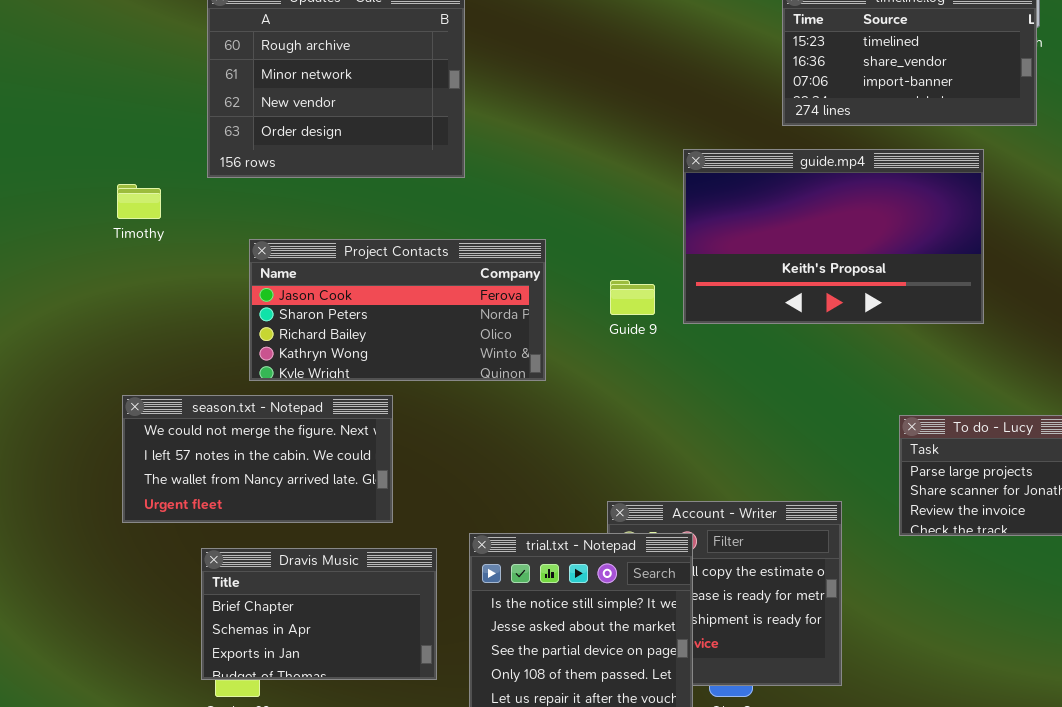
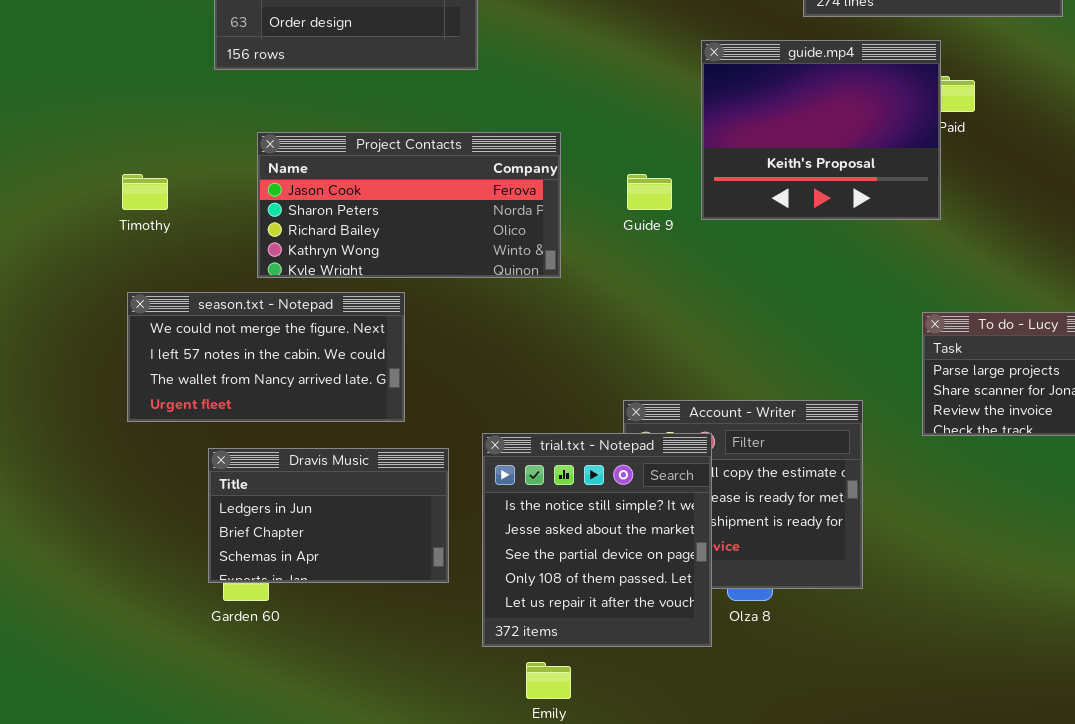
guide.mp4: [683,149,984,324] -> [701,40,941,220], resized
Timothy: [117,184,161,219] -> [122,174,168,210], moved
Dravis Music: [201,548,437,680] -> [208,448,449,583], scrolled up 1 row

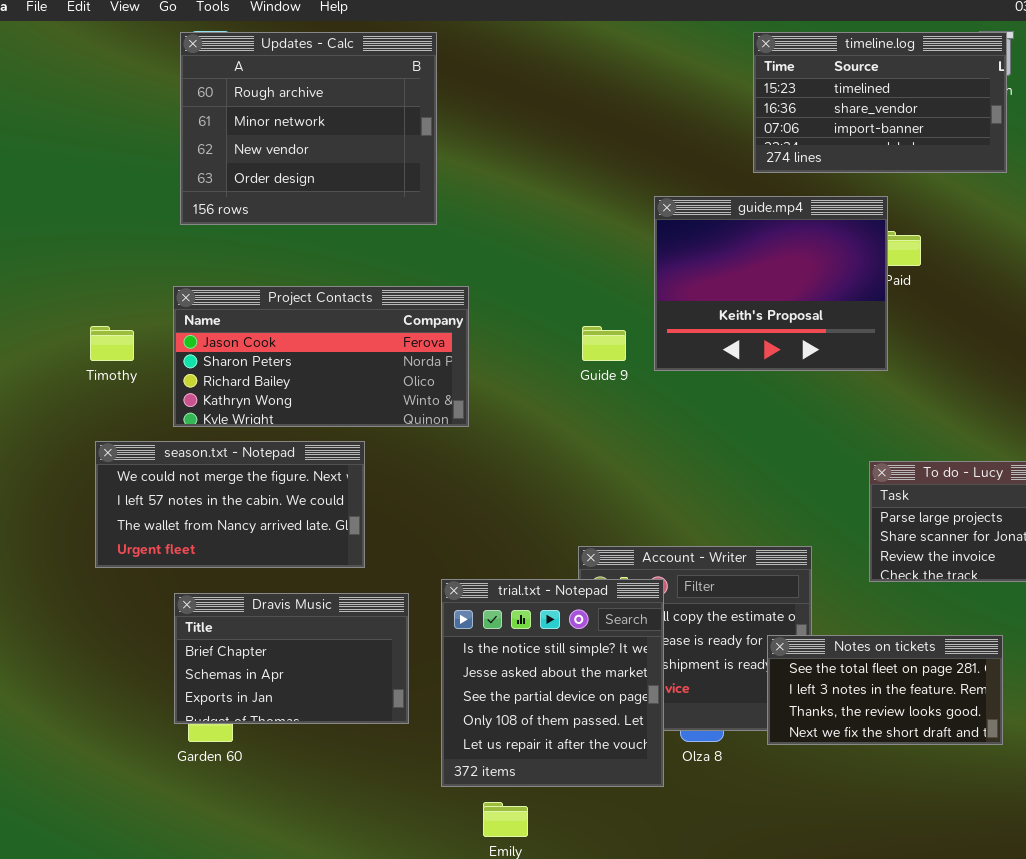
Project Contacts: [257,132,561,278] -> [173,286,469,427], moved
Dravis Music: [208,448,449,583] -> [174,593,409,724], scrolled down 1 row
Notes on tickets: none -> [767,635,1003,745], opened

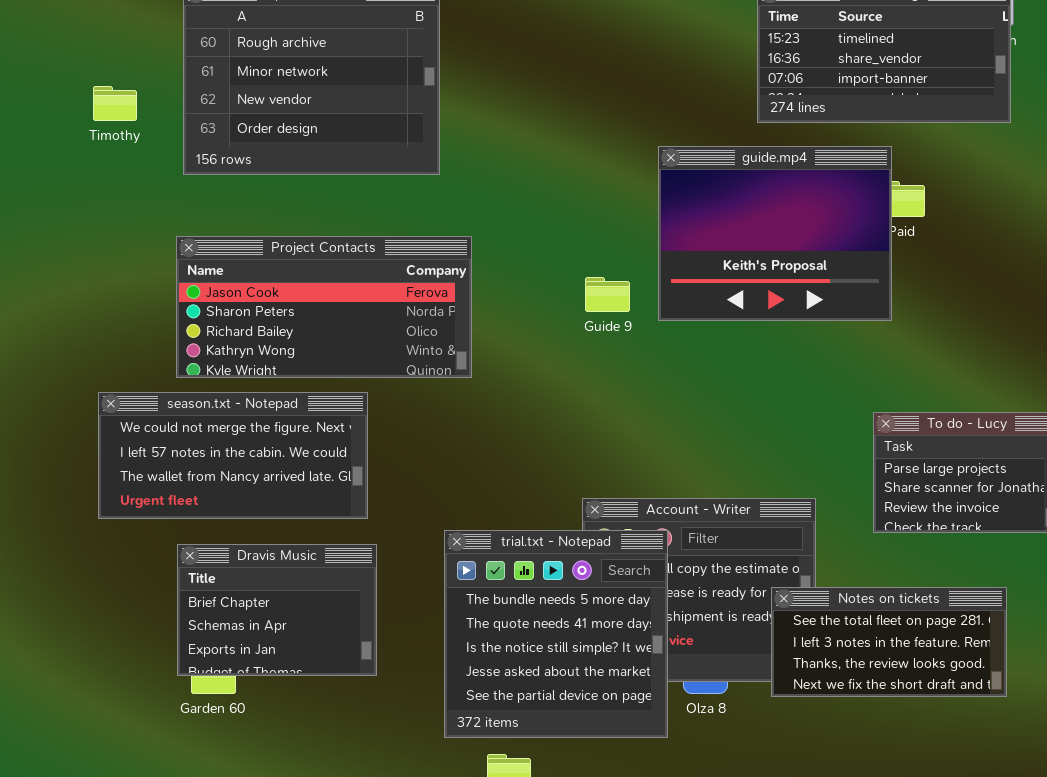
Timothy: [90,326,134,361] -> [93,86,137,121], moved
trial.txt - Notepad: [441,579,664,787] -> [444,530,668,738], scrolled up 2 rows
Dravis Music: [174,593,409,724] -> [177,544,377,676], resized

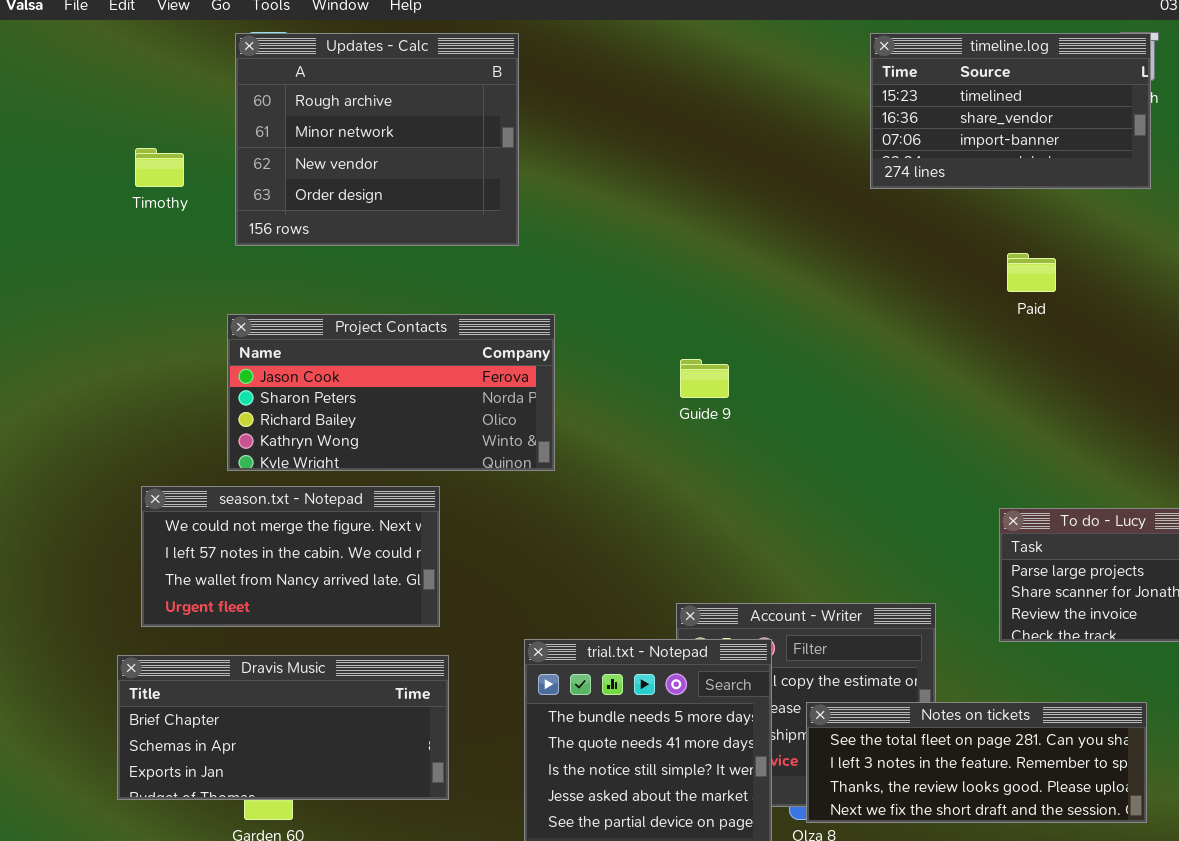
guide.mp4: [658,146,892,321] -> none, closed
Dravis Music: [177,544,377,676] -> [117,655,449,800], resized
Notes on tickets: [771,587,1007,697] -> [806,702,1147,823], resized

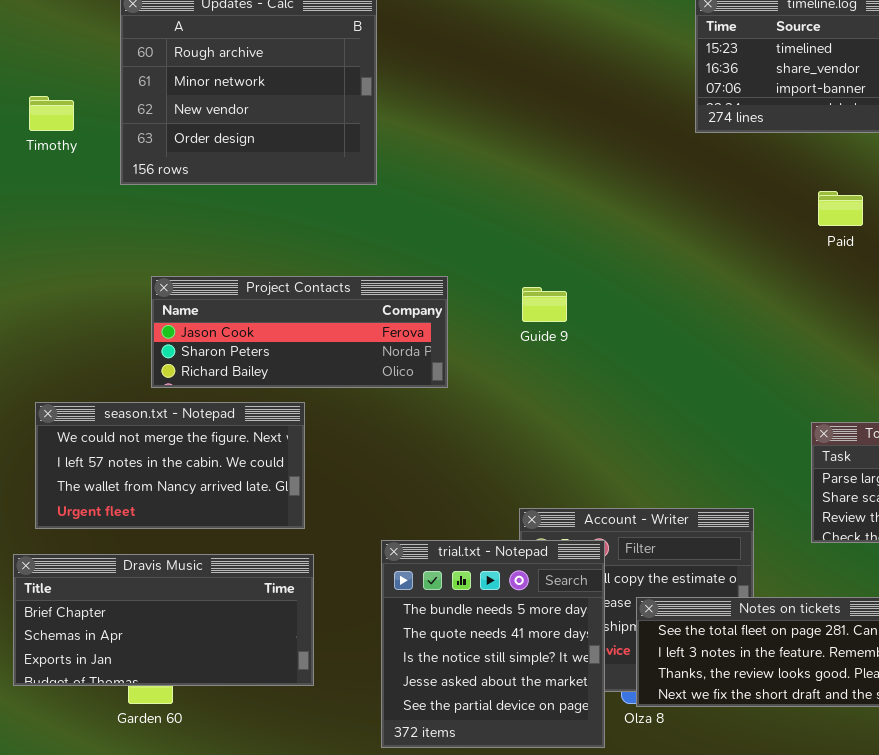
Project Contacts: [227,314,555,471] -> [151,276,448,388], moved, resized

